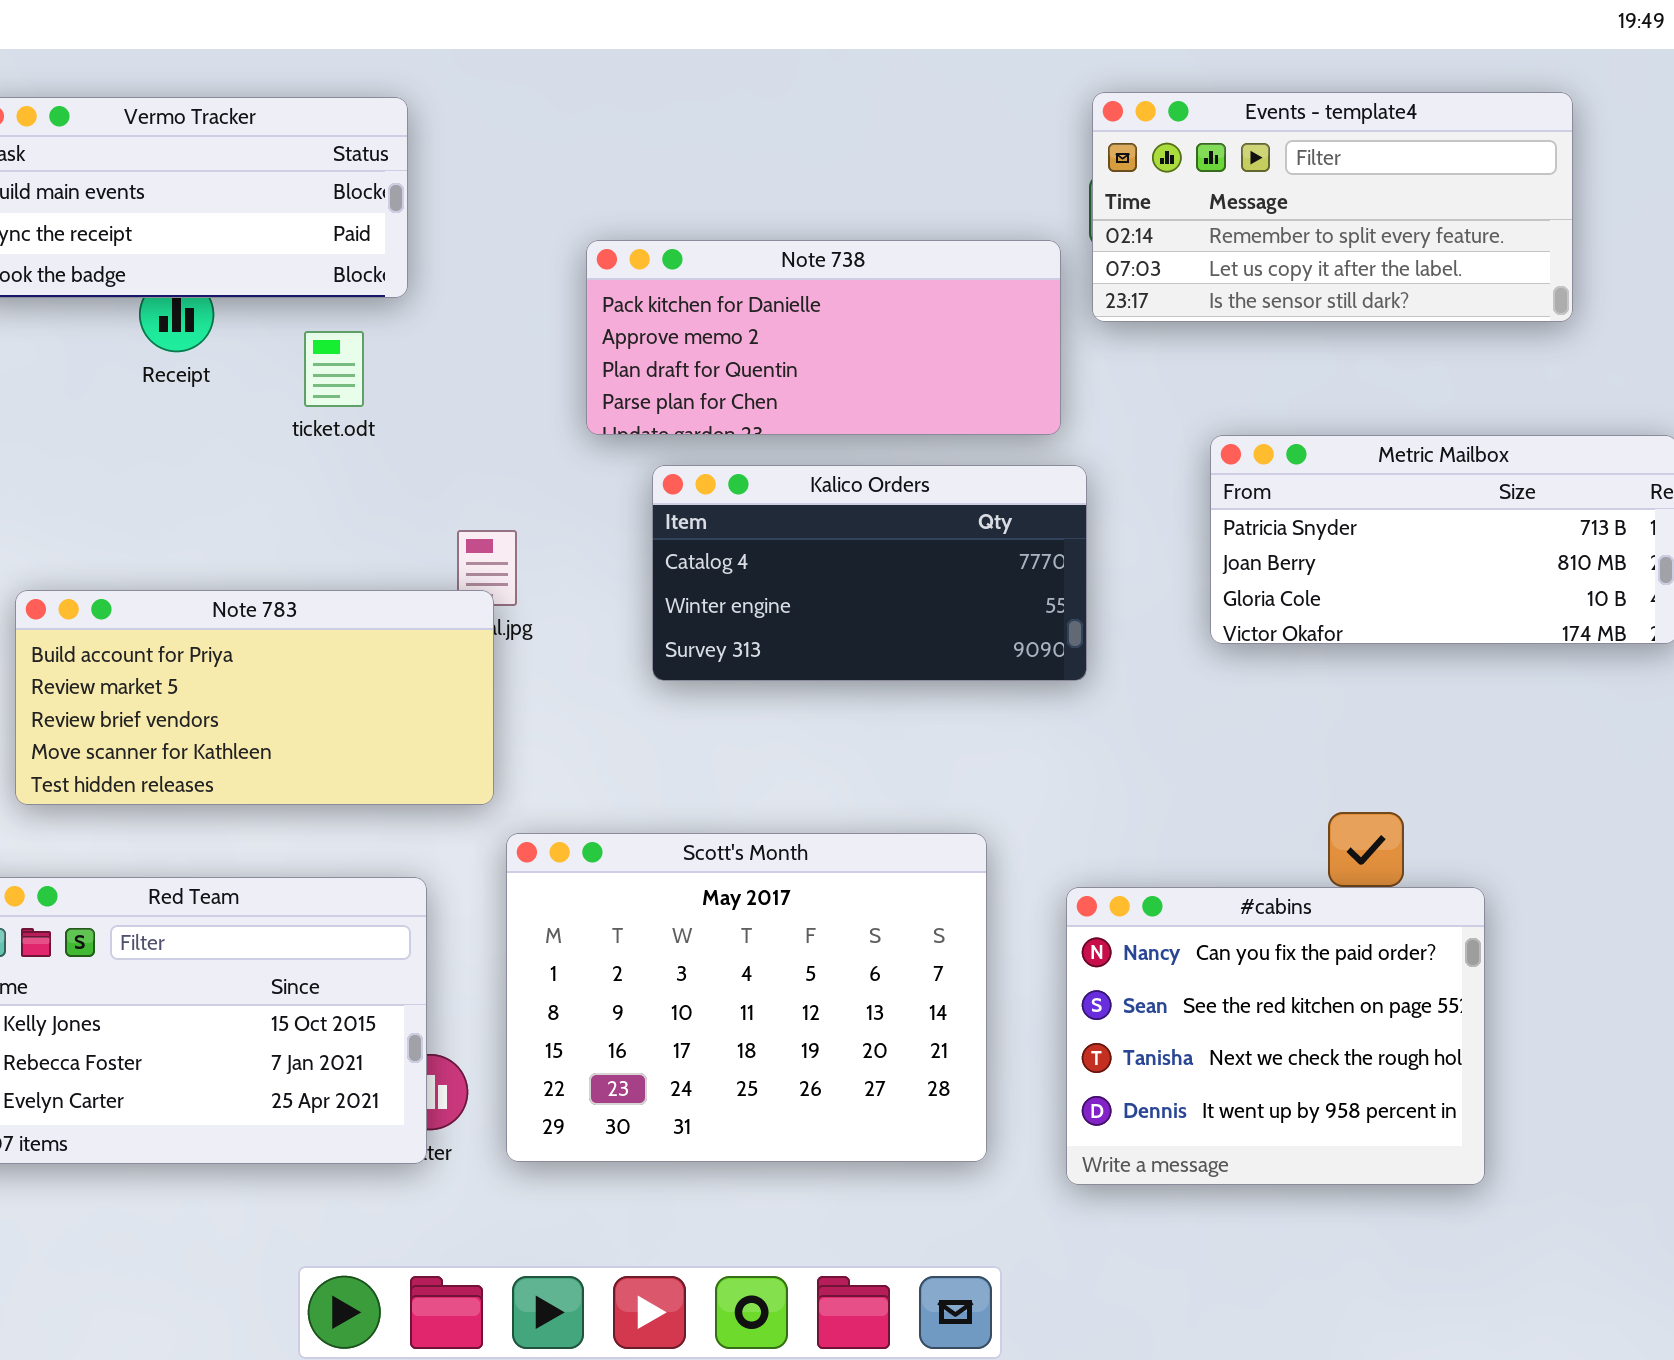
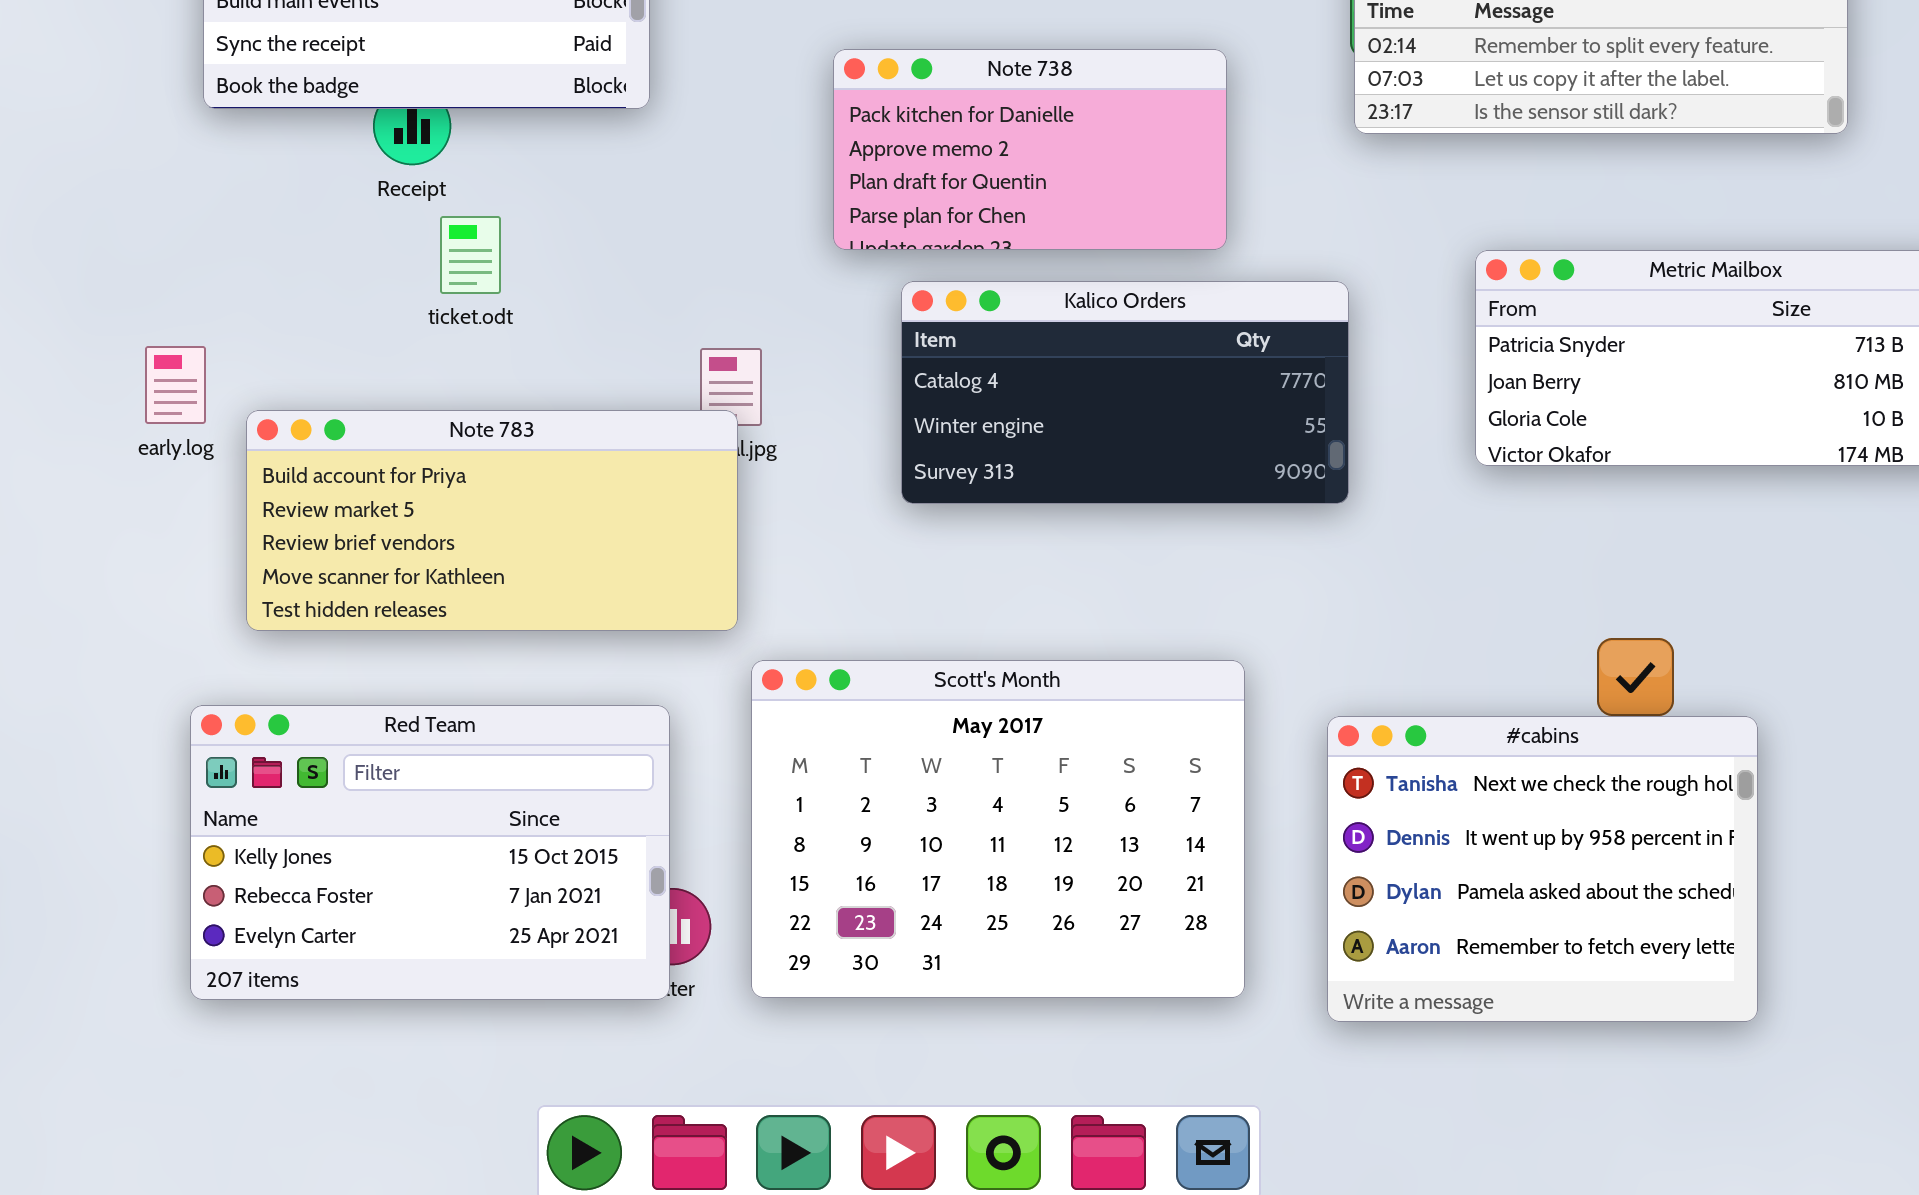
Note 738: [586,240,1061,435] -> [833,49,1227,250], resized
ticket.odt: [304,331,364,407] -> [440,216,501,294], moved
#cabins: [1066,887,1485,1185] -> [1327,716,1758,1022], scrolled down 2 rows

